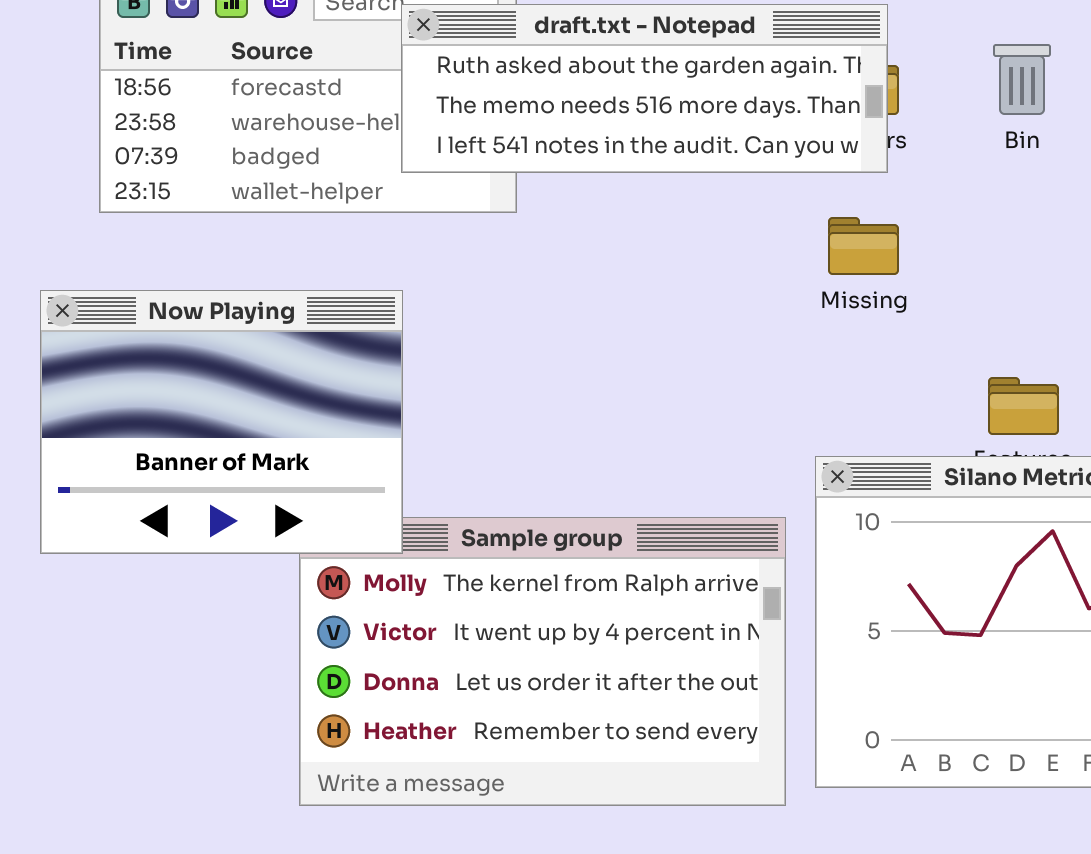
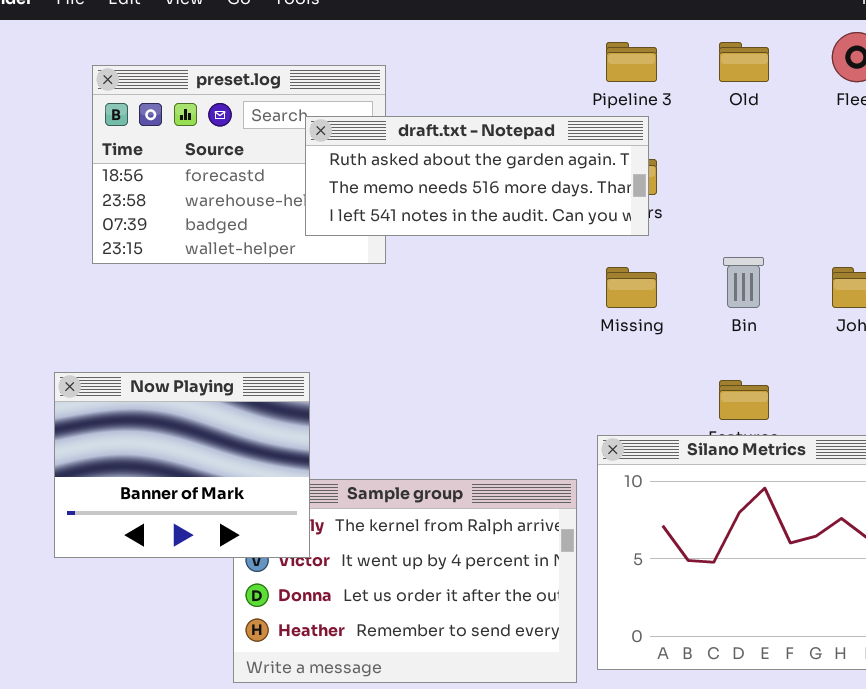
Bin: [993,44,1051,115] -> [723,257,764,308], moved
Now Playing: [40,290,403,554] -> [54,372,310,558], moved

